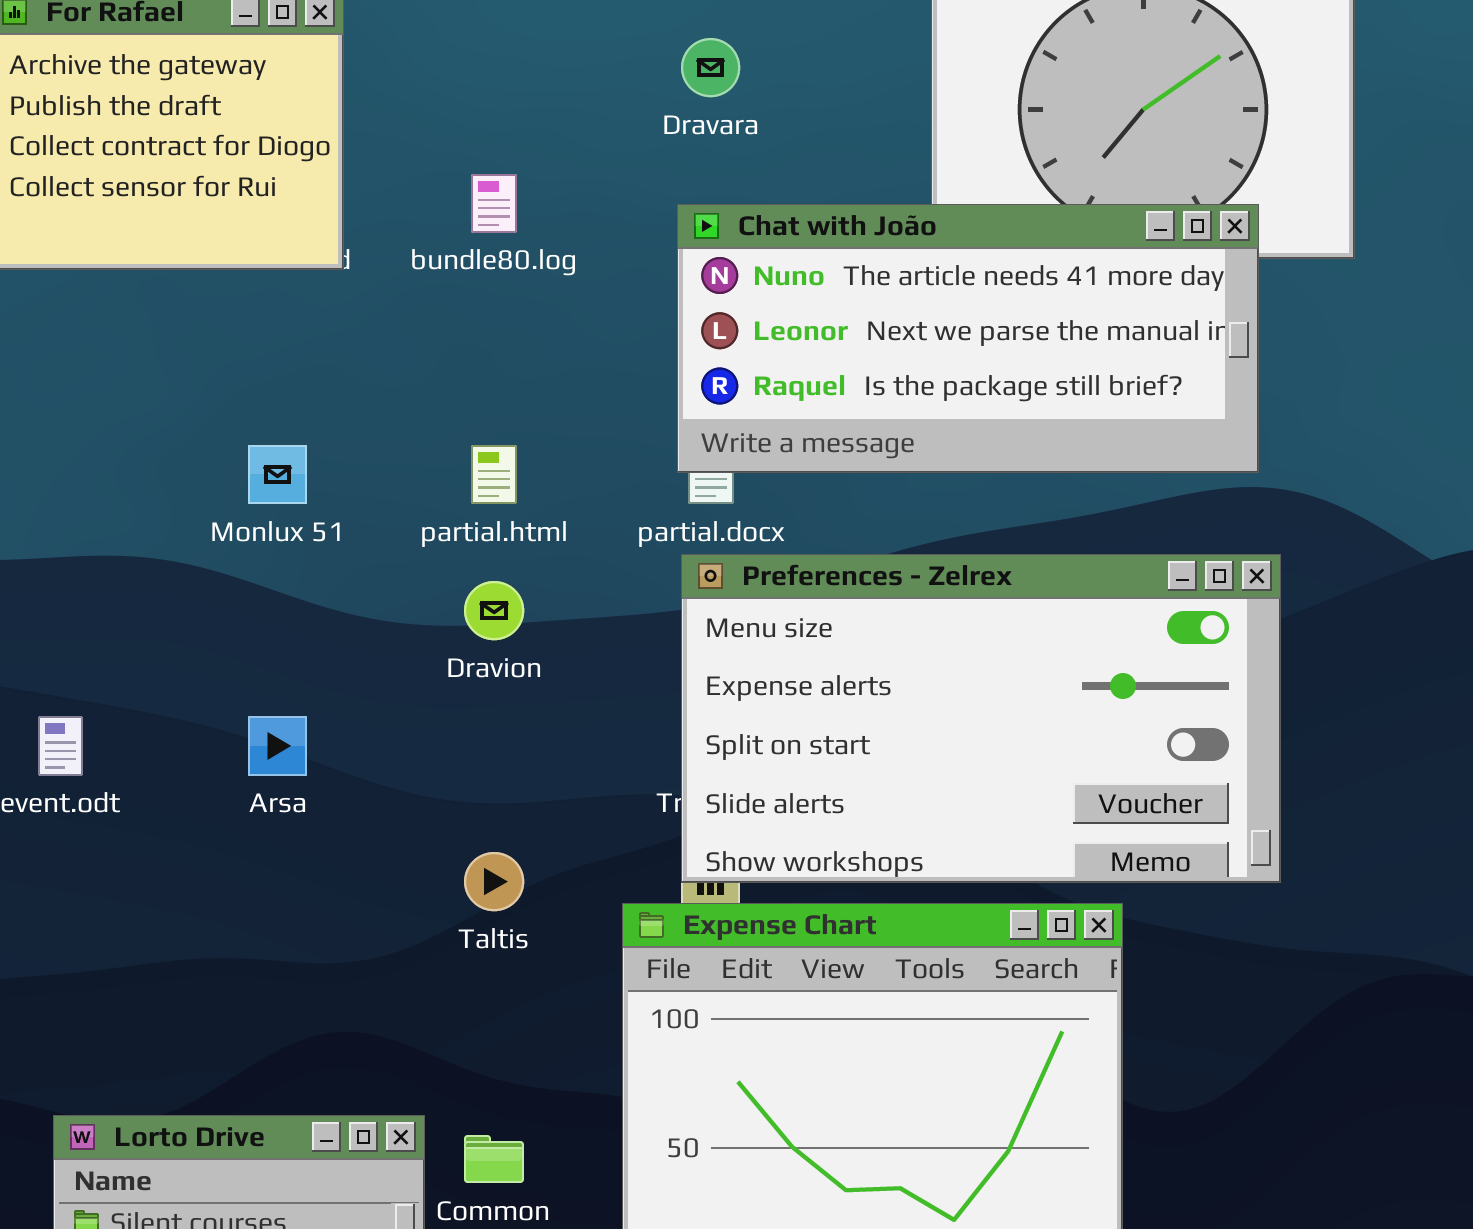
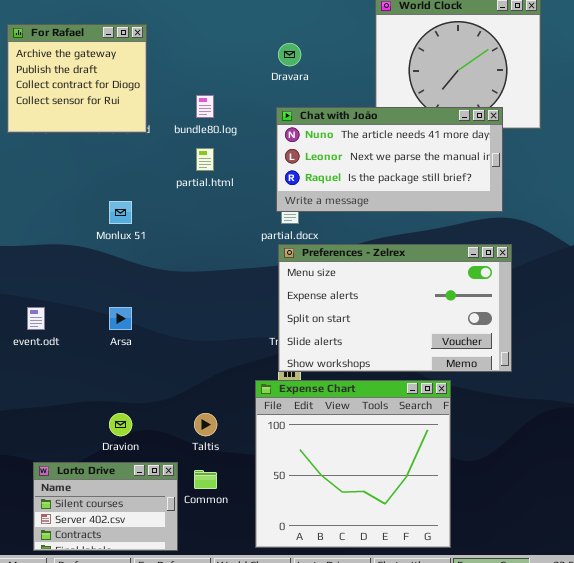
partial.html: [471,445,517,504] -> [196,148,214,171], moved
Dravion: [464,581,524,640] -> [109,413,132,436], moved
Taltis: [464,852,524,911] -> [194,413,217,436], moved

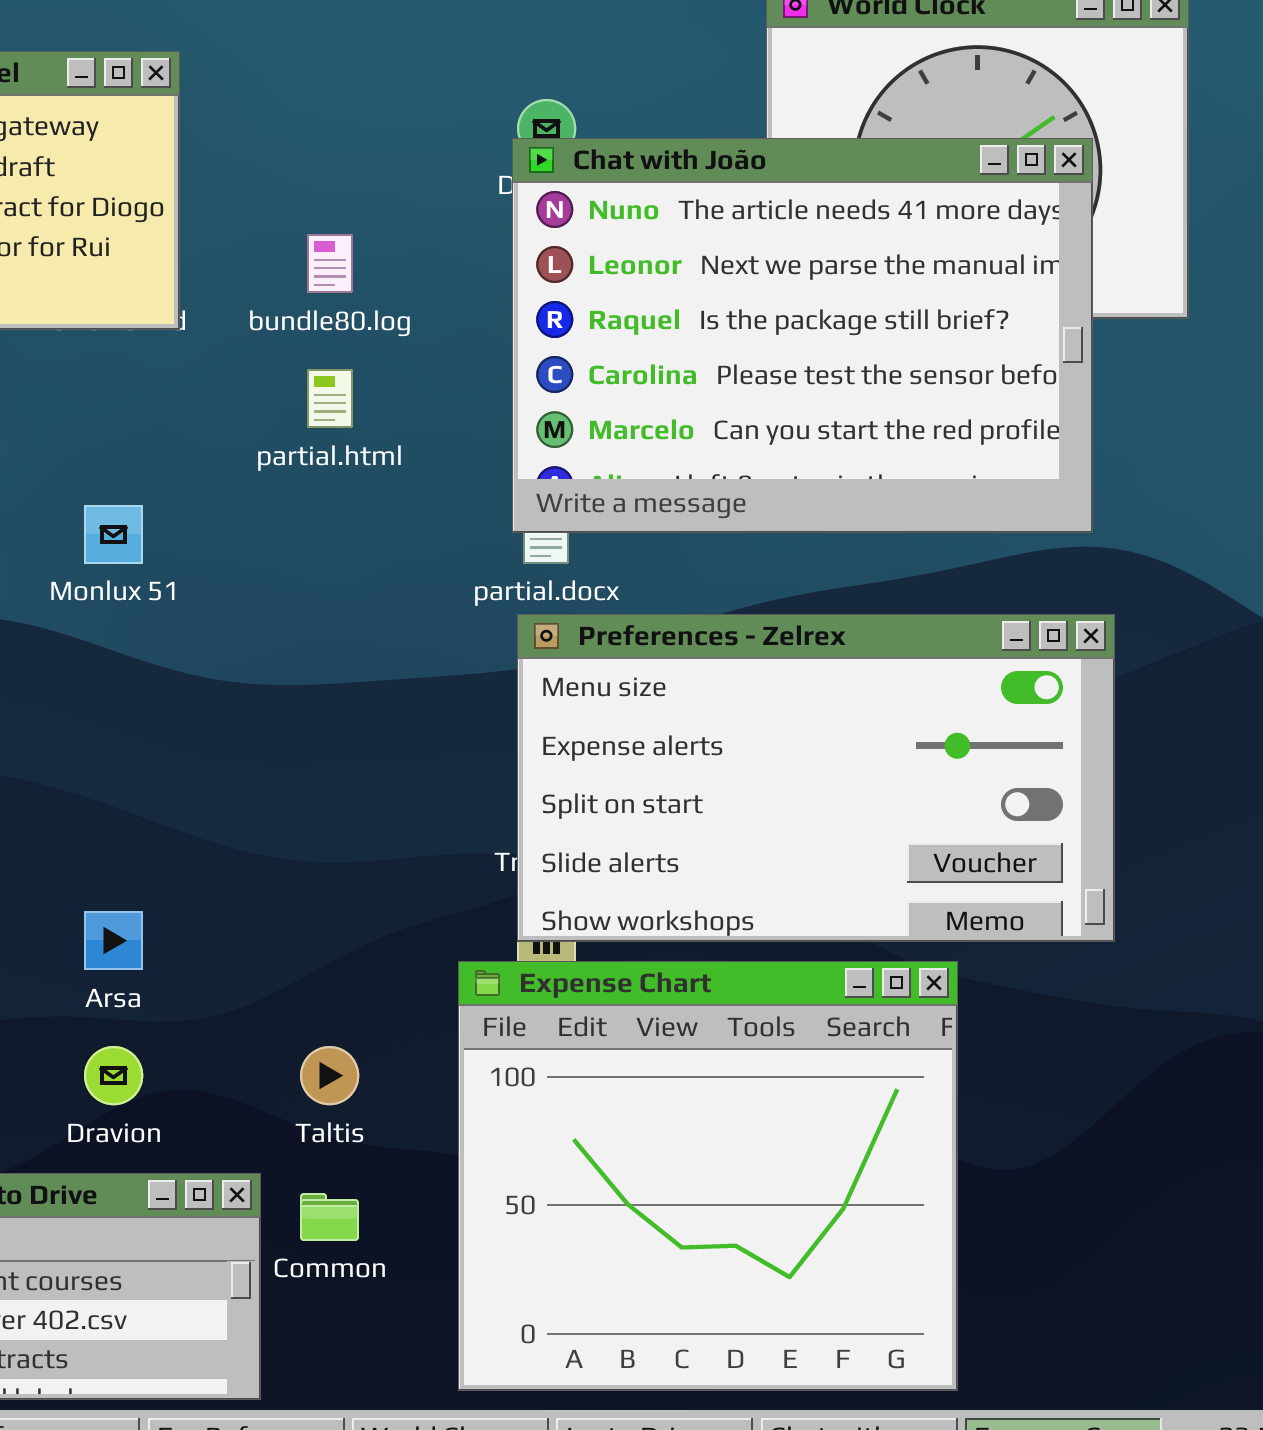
Chat with João: [276,107,503,212] -> [512,138,1093,533], resized
Arsa: [109,307,132,330] -> [84,911,143,970], moved

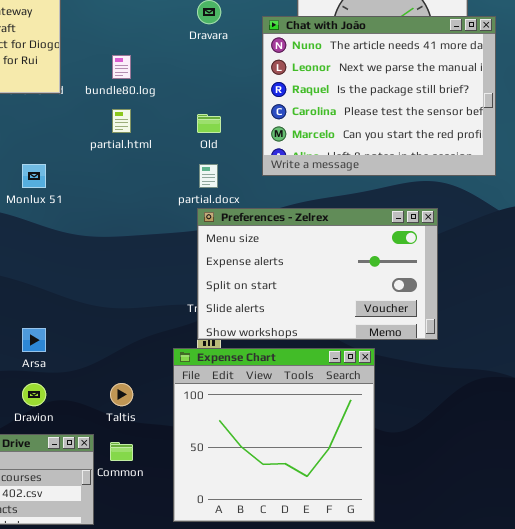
Chat with João: [512,138,1093,533] -> [262,16,496,176], moved

